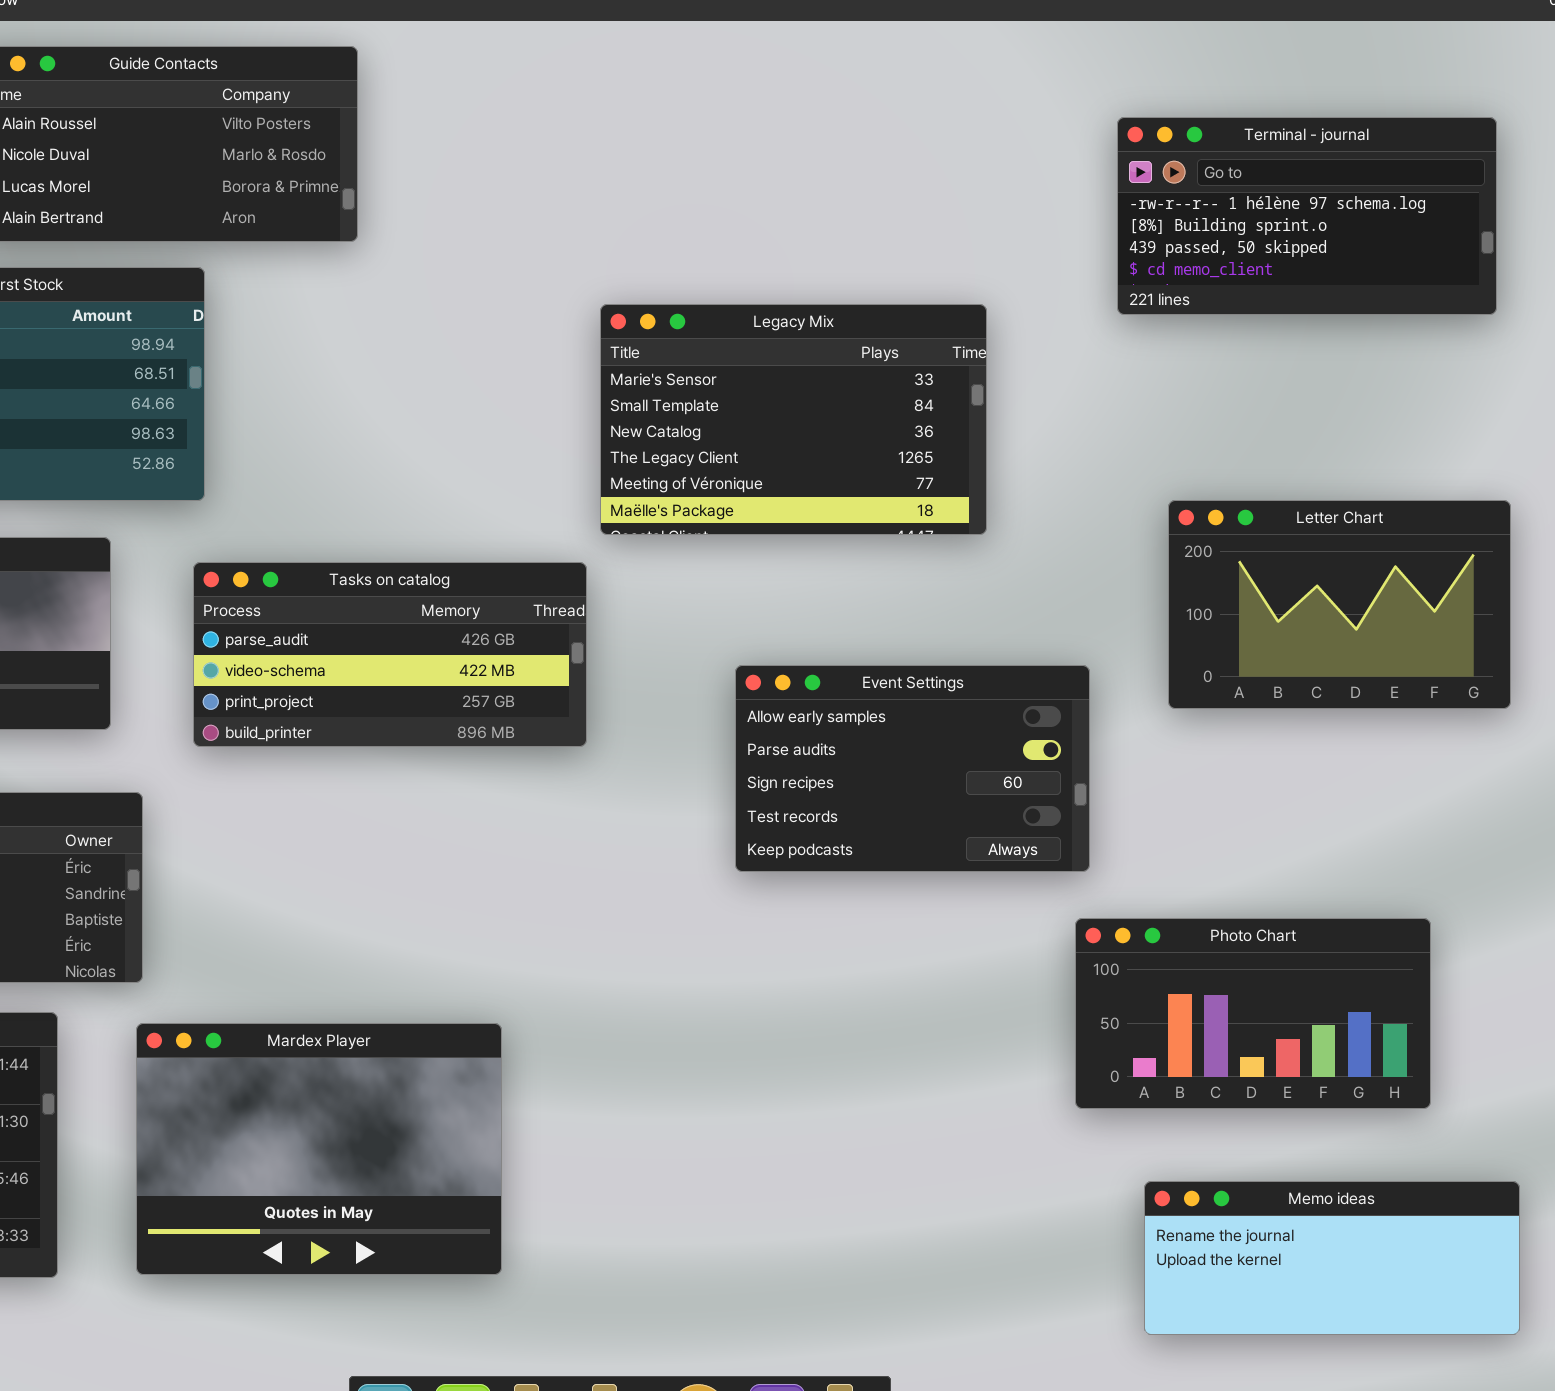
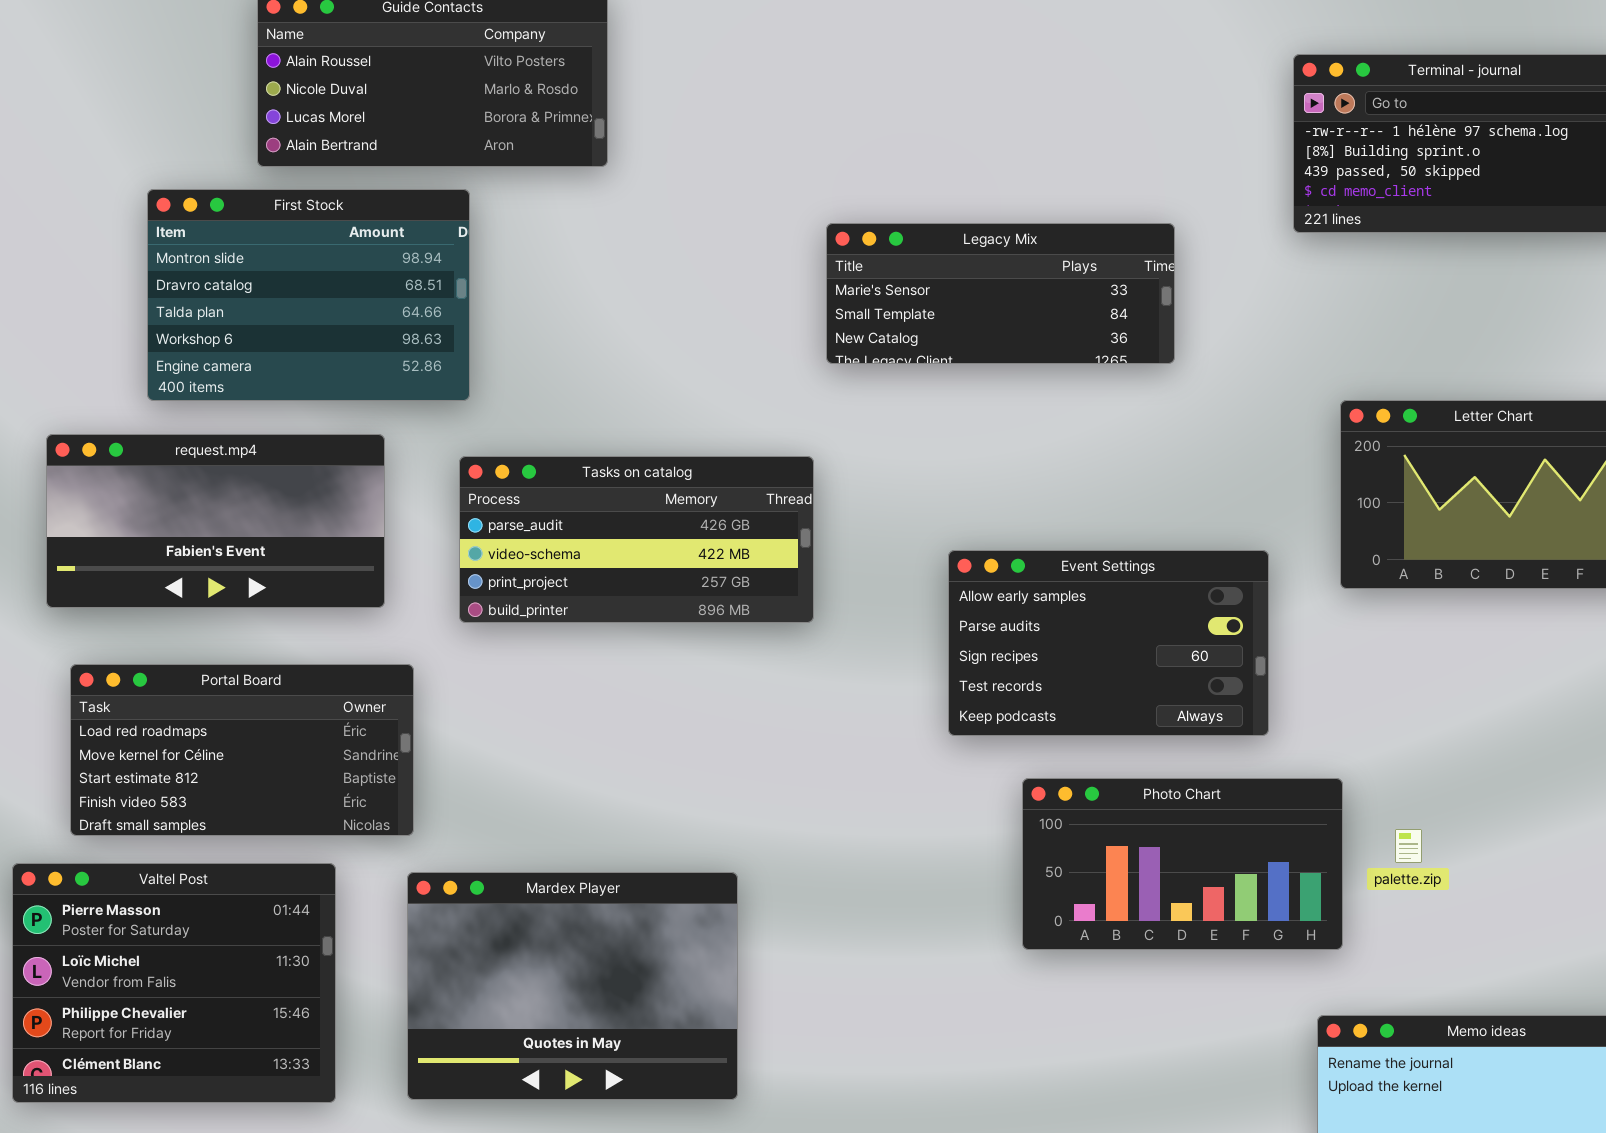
Legacy Mix: [600,304,987,535] -> [826,223,1175,364], resized
Photo Chart: [1075,918,1431,1109] -> [1022,778,1343,950], moved

